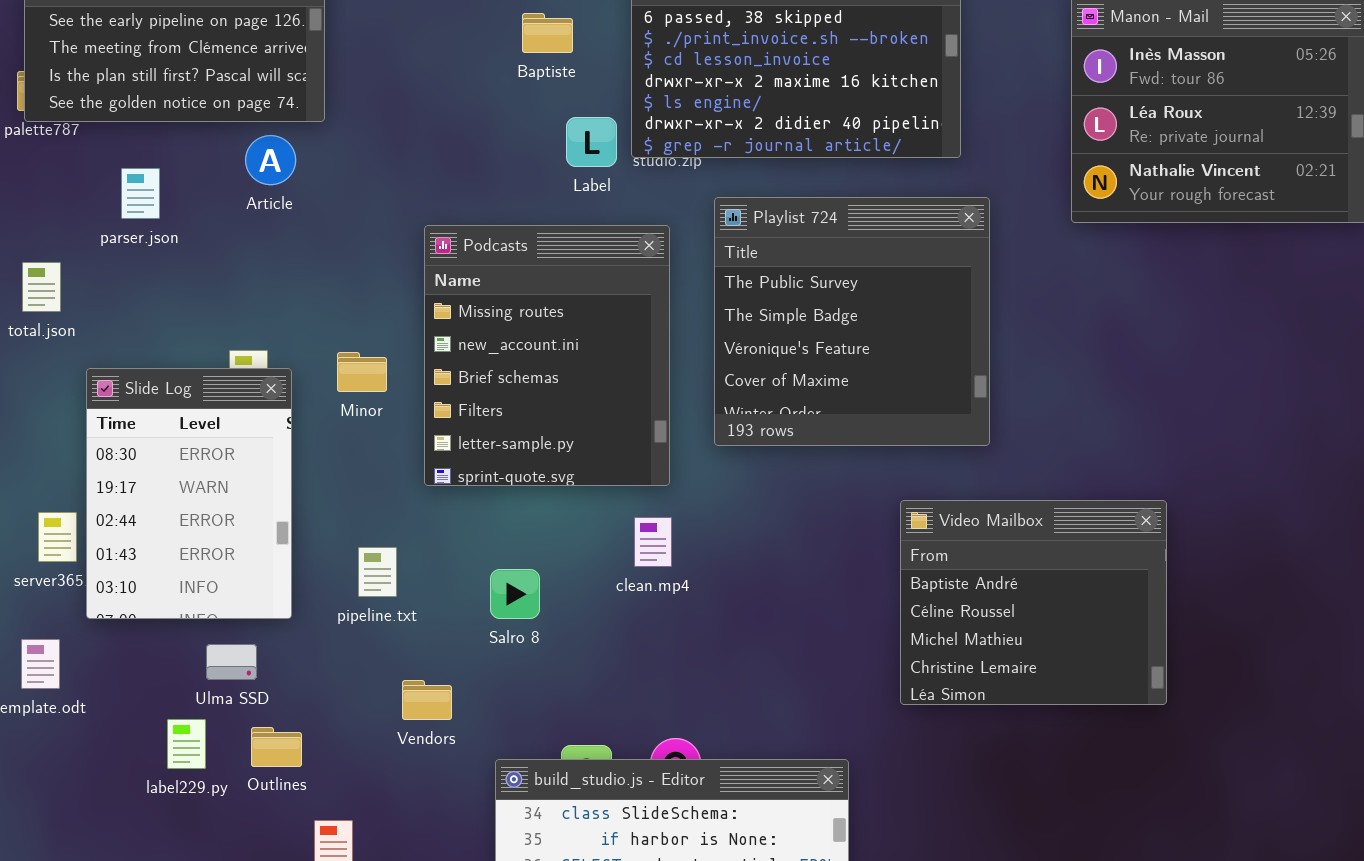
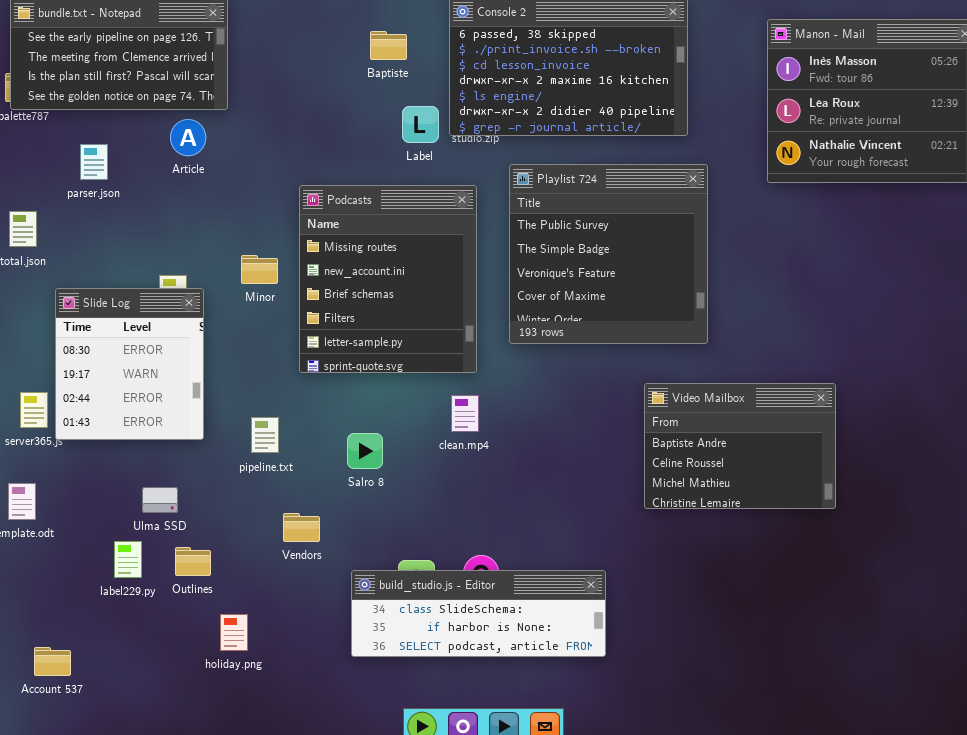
Minor: [337,352,387,392] -> [241,255,278,284], moved
Slide Log: [86,368,292,619] -> [55,288,204,440], resized
Video Mailbox: [900,500,1167,705] -> [644,383,836,509], resized

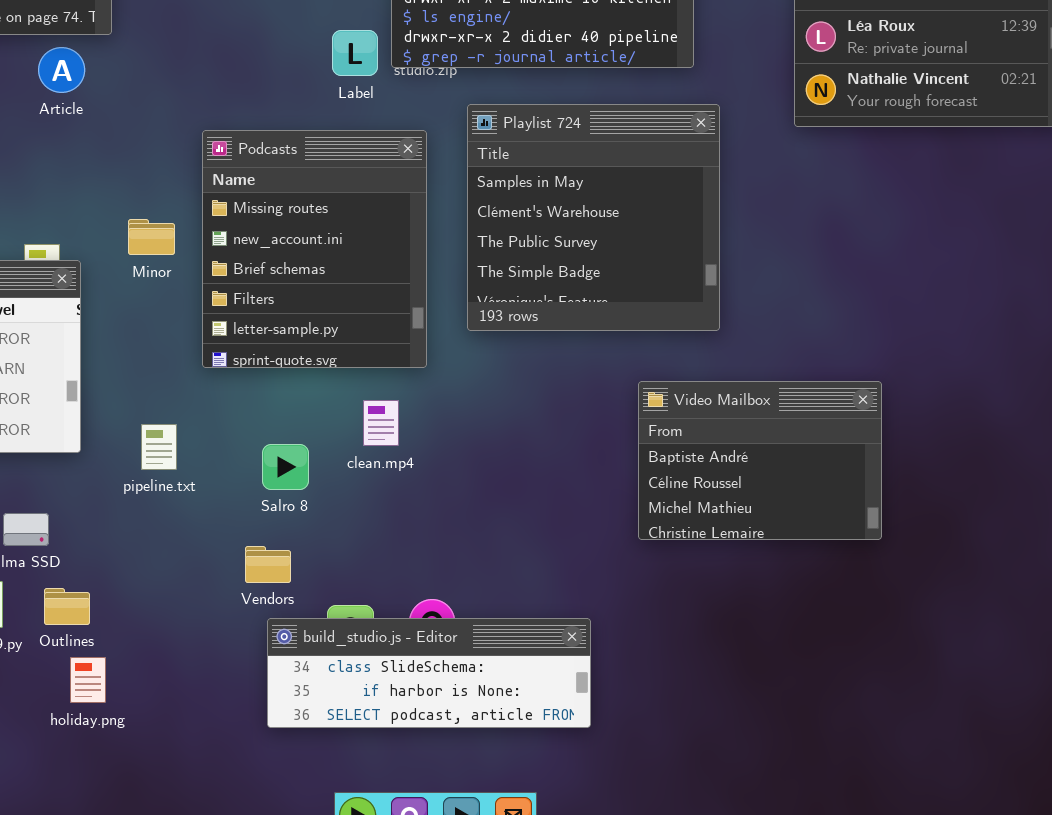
Playlist 724: [509,164,708,344] -> [467,104,720,331], scrolled up 2 rows
clean.mp4: [451,395,479,432] -> [363,400,399,446], moved
Vendors: [283,513,320,542] -> [245,546,291,583], moved
holiday.png: [220,614,248,651] -> [70,657,106,703], moved

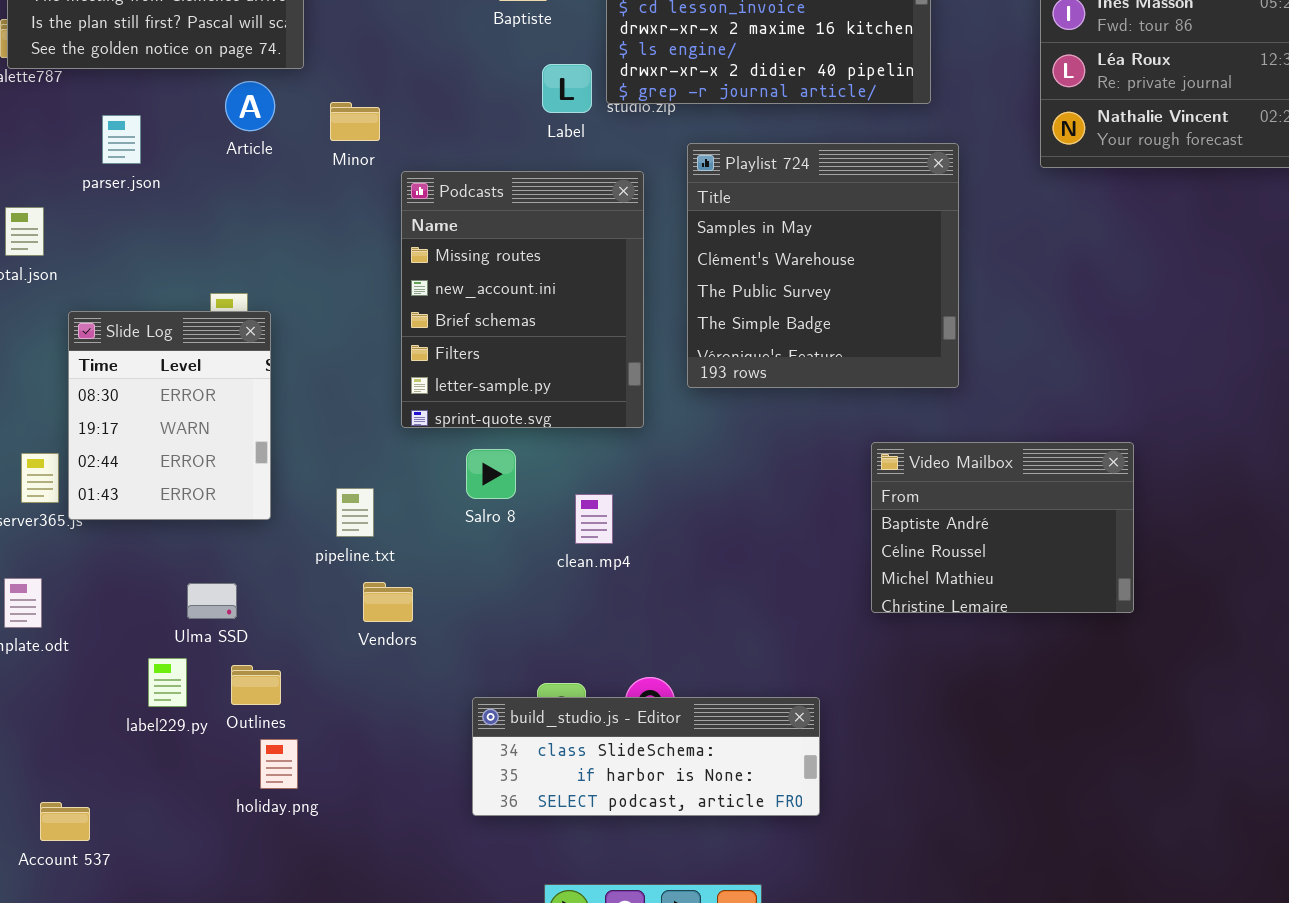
Minor: [128,219,175,255] -> [330,102,380,141], moved
clean.mp4: [363,400,399,446] -> [575,494,613,544], moved
Salro 8: [262,444,309,490] -> [466,449,516,499], moved
Vendors: [245,546,291,583] -> [363,582,413,622], moved

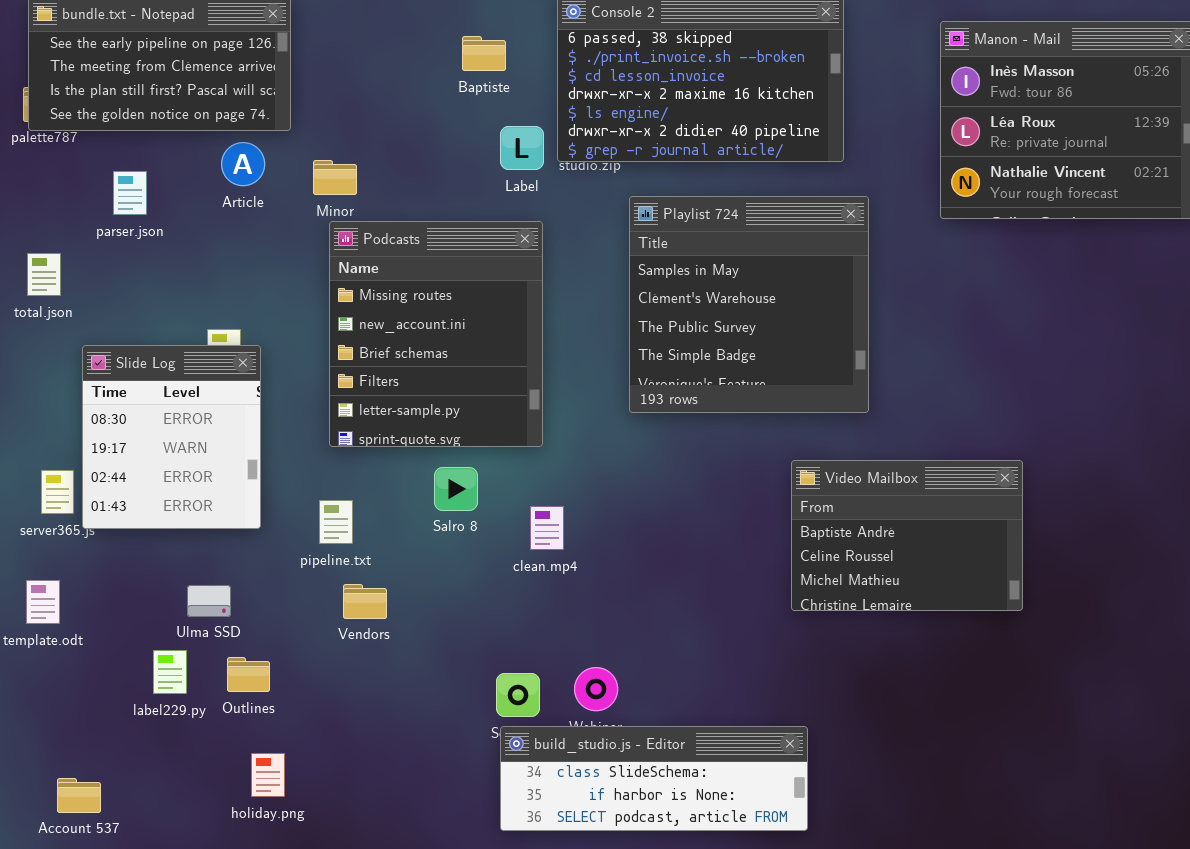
Podcasts: [401,171,644,428] -> [329,221,543,447], moved
build_studio.js - Editor: [472,697,820,816] -> [500,726,808,831], moved
holiday.png: [260,739,298,789] -> [251,753,285,797], moved

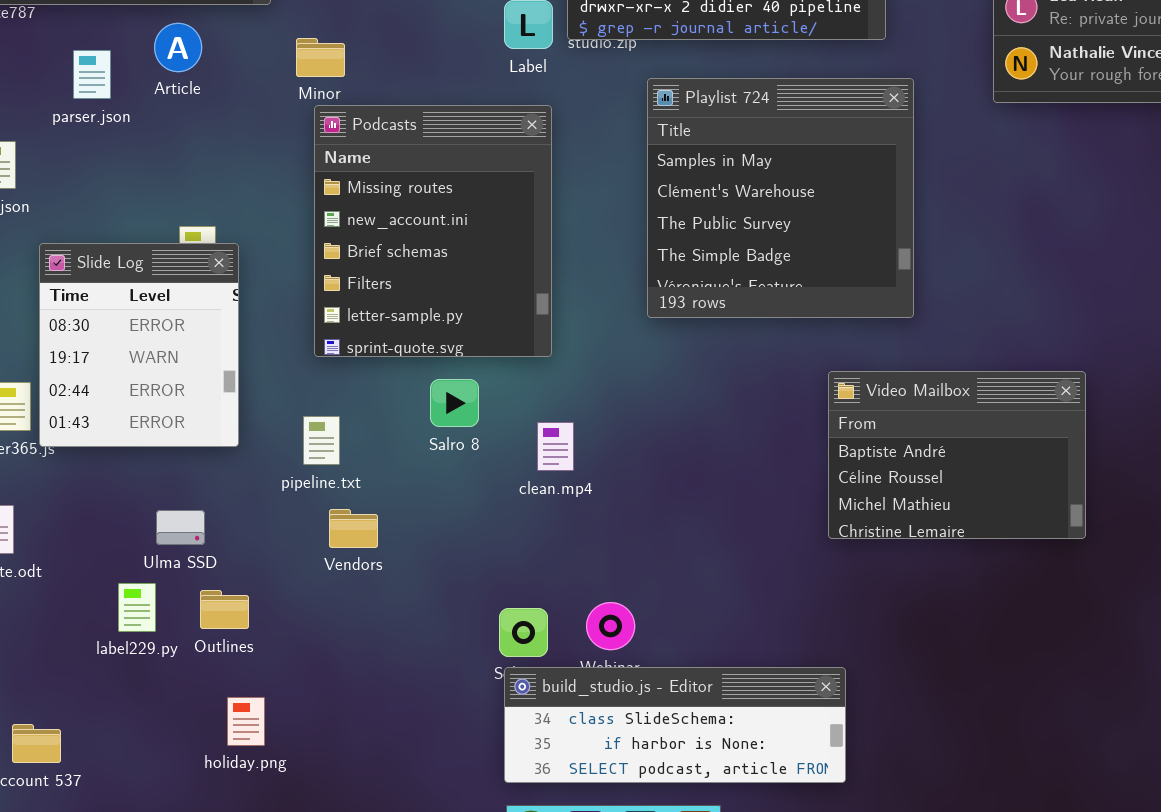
Article: [221,142,265,186] -> [154,23,202,72], moved

